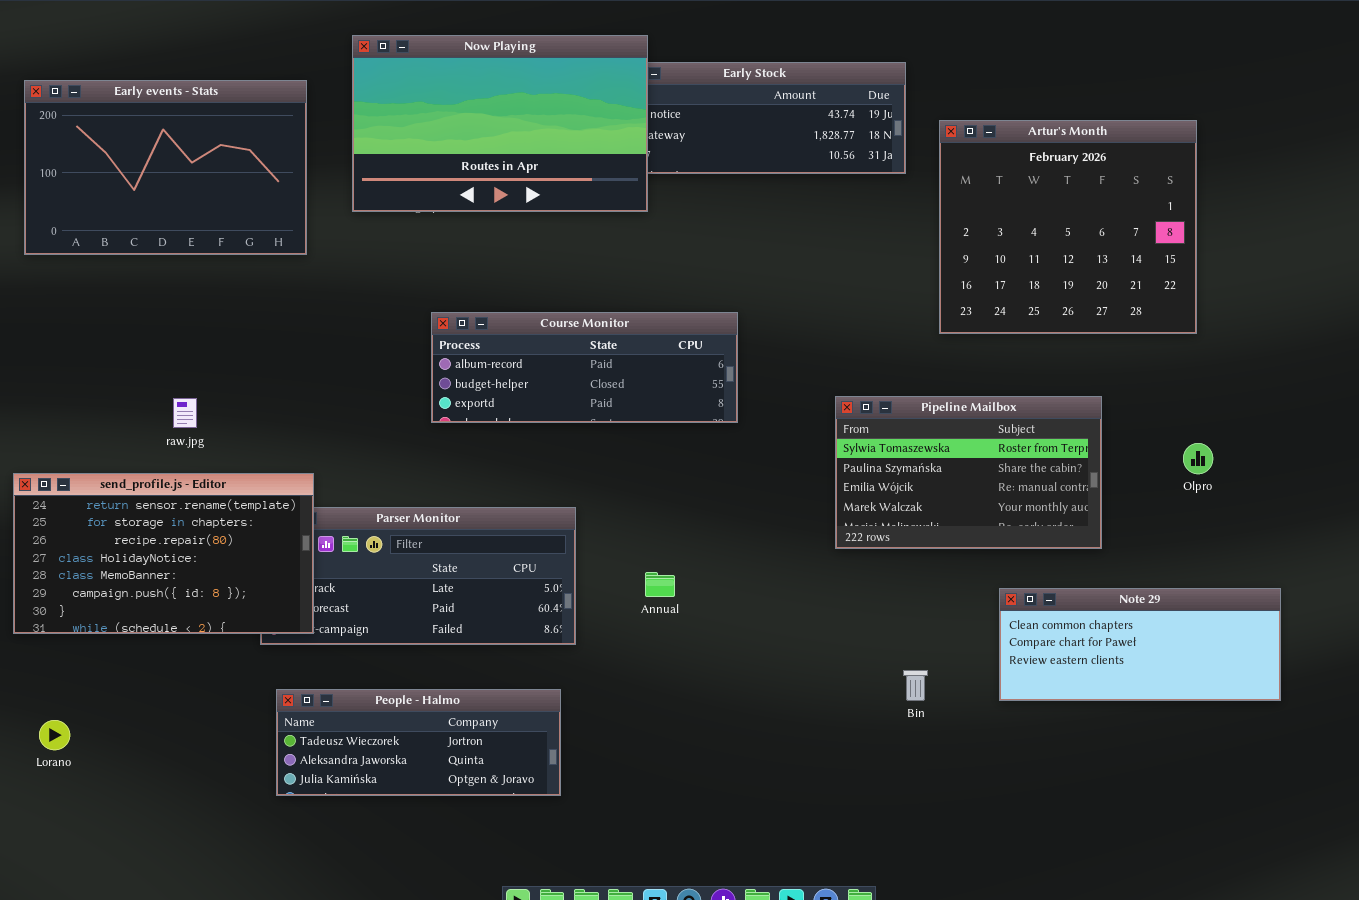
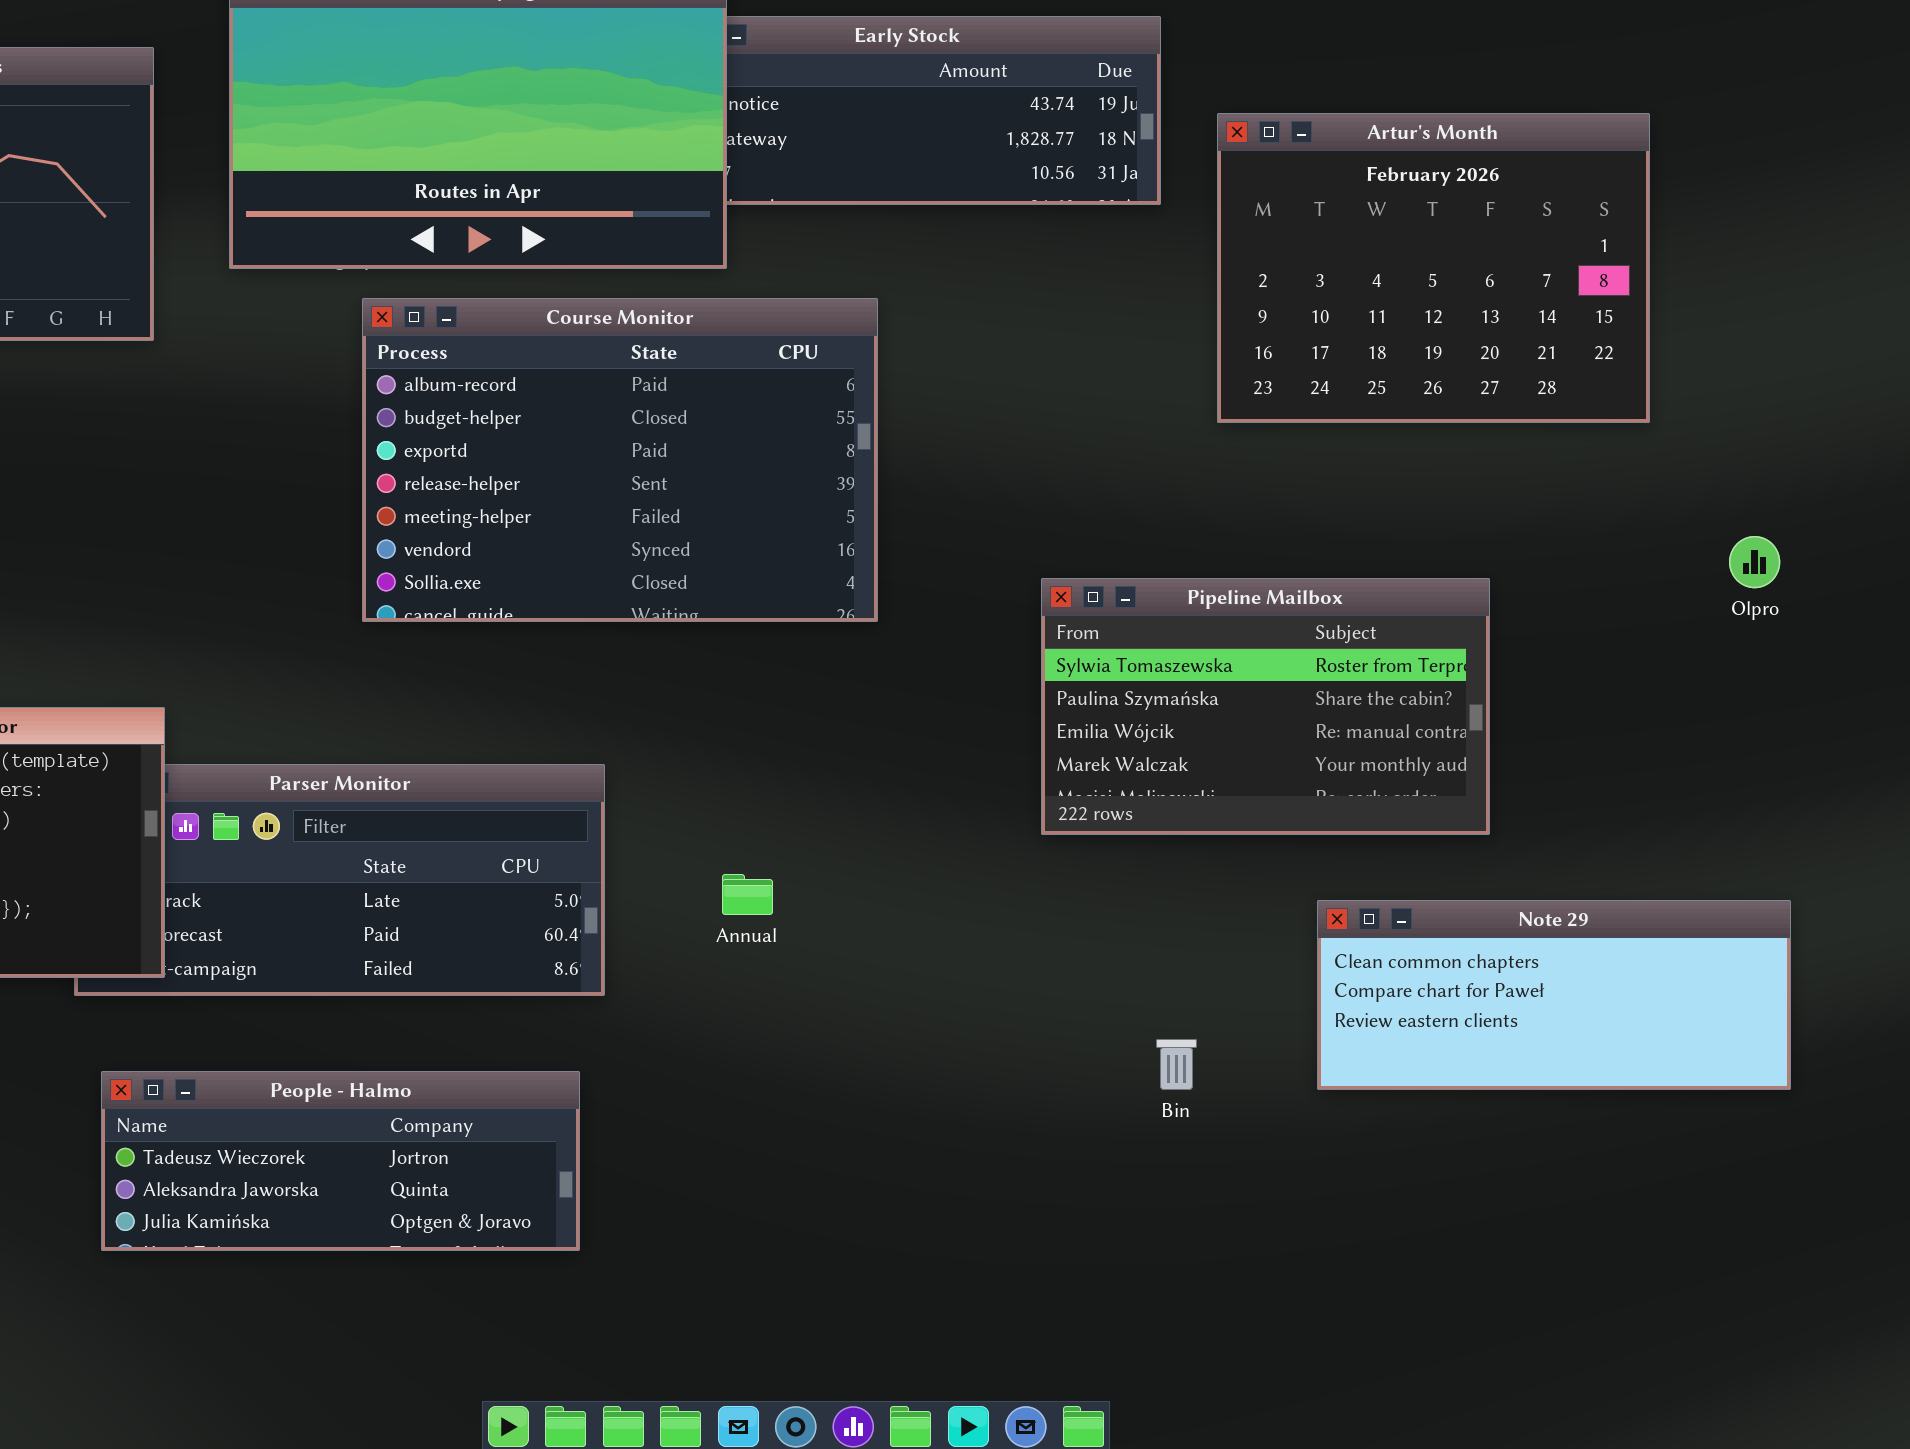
Artur's Month: [939,120,1197,334] -> [1217,113,1650,423], resized
Course Monitor: [431,312,738,423] -> [362,298,878,622], resized
Olpro: [1183,443,1213,474] -> [1729,536,1780,588], moved

